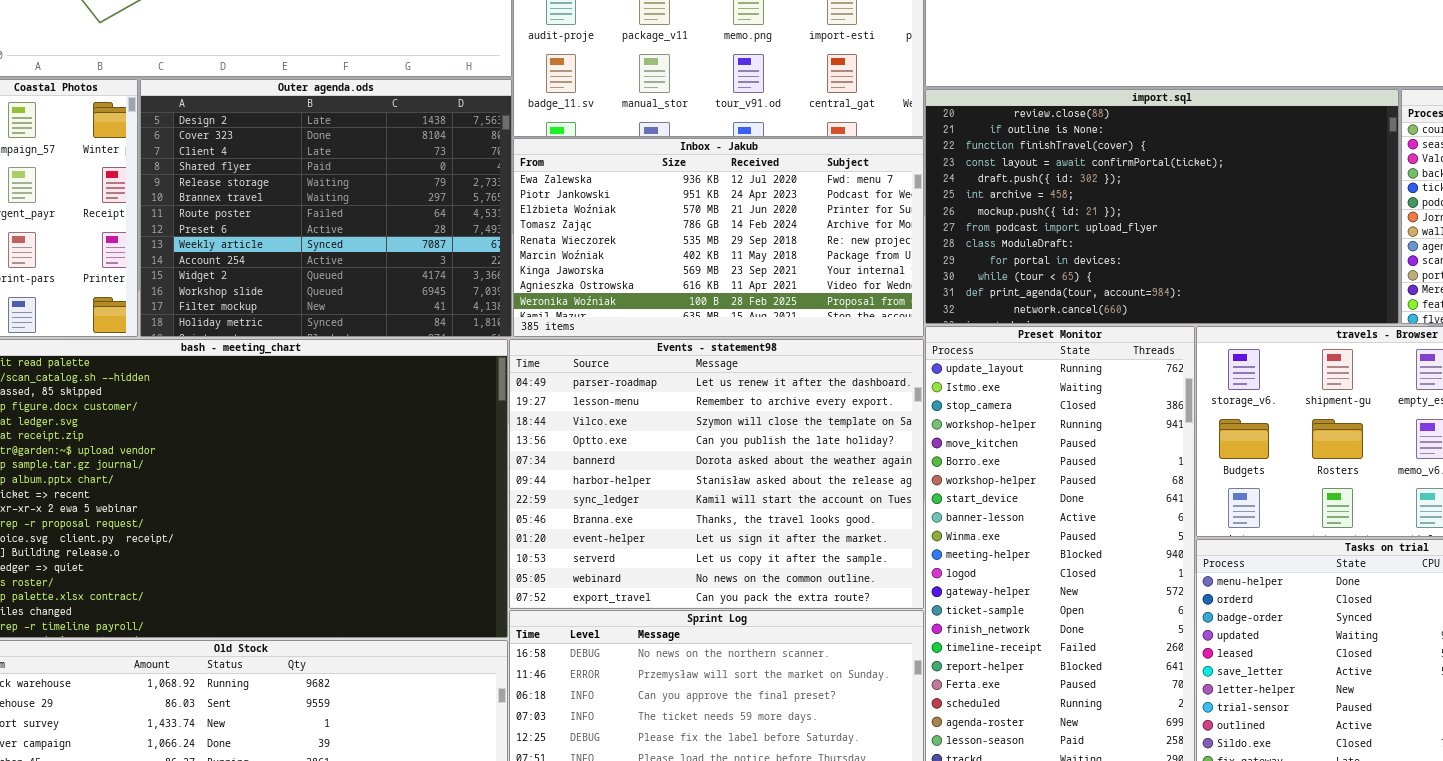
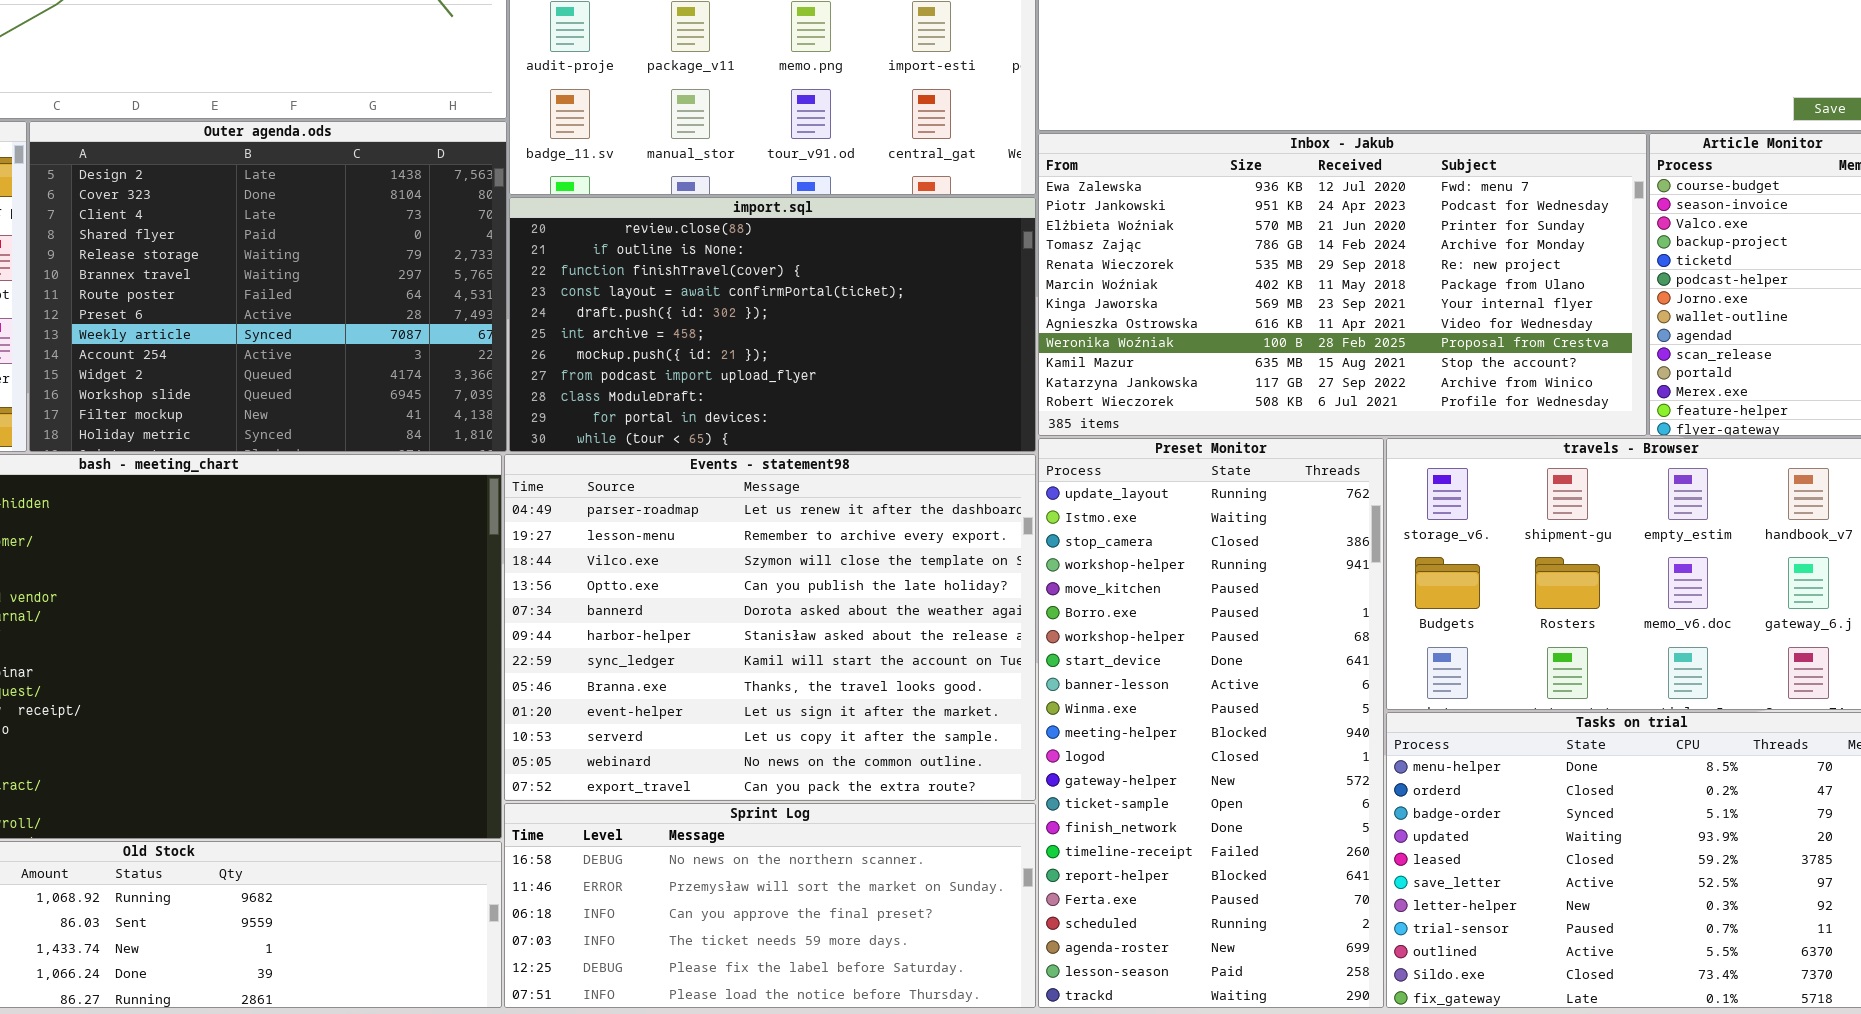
import.sql: [925,89,1399,324] -> [509,197,1036,452], moved, resized
Inbox - Jakub: [513,138,924,337] -> [1038,133,1647,436], moved, resized

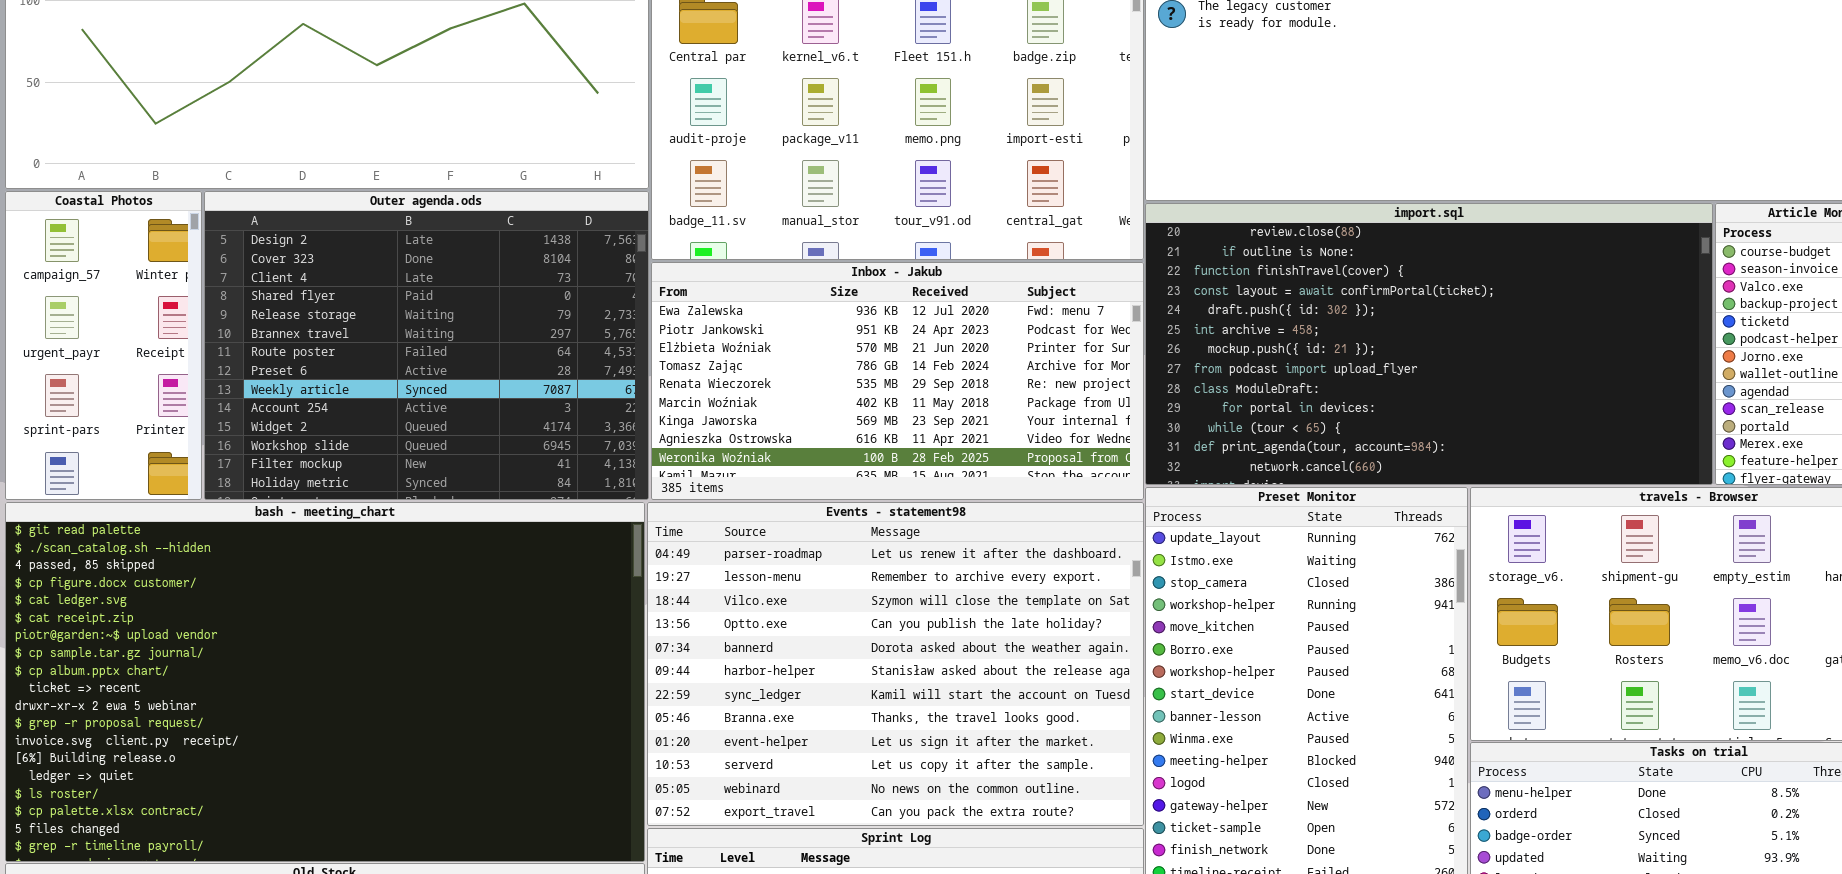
Inbox - Jakub: [1038,133,1647,436] -> [651,262,1144,500], moved, resized
import.sql: [509,197,1036,452] -> [1145,203,1713,485], moved, resized

